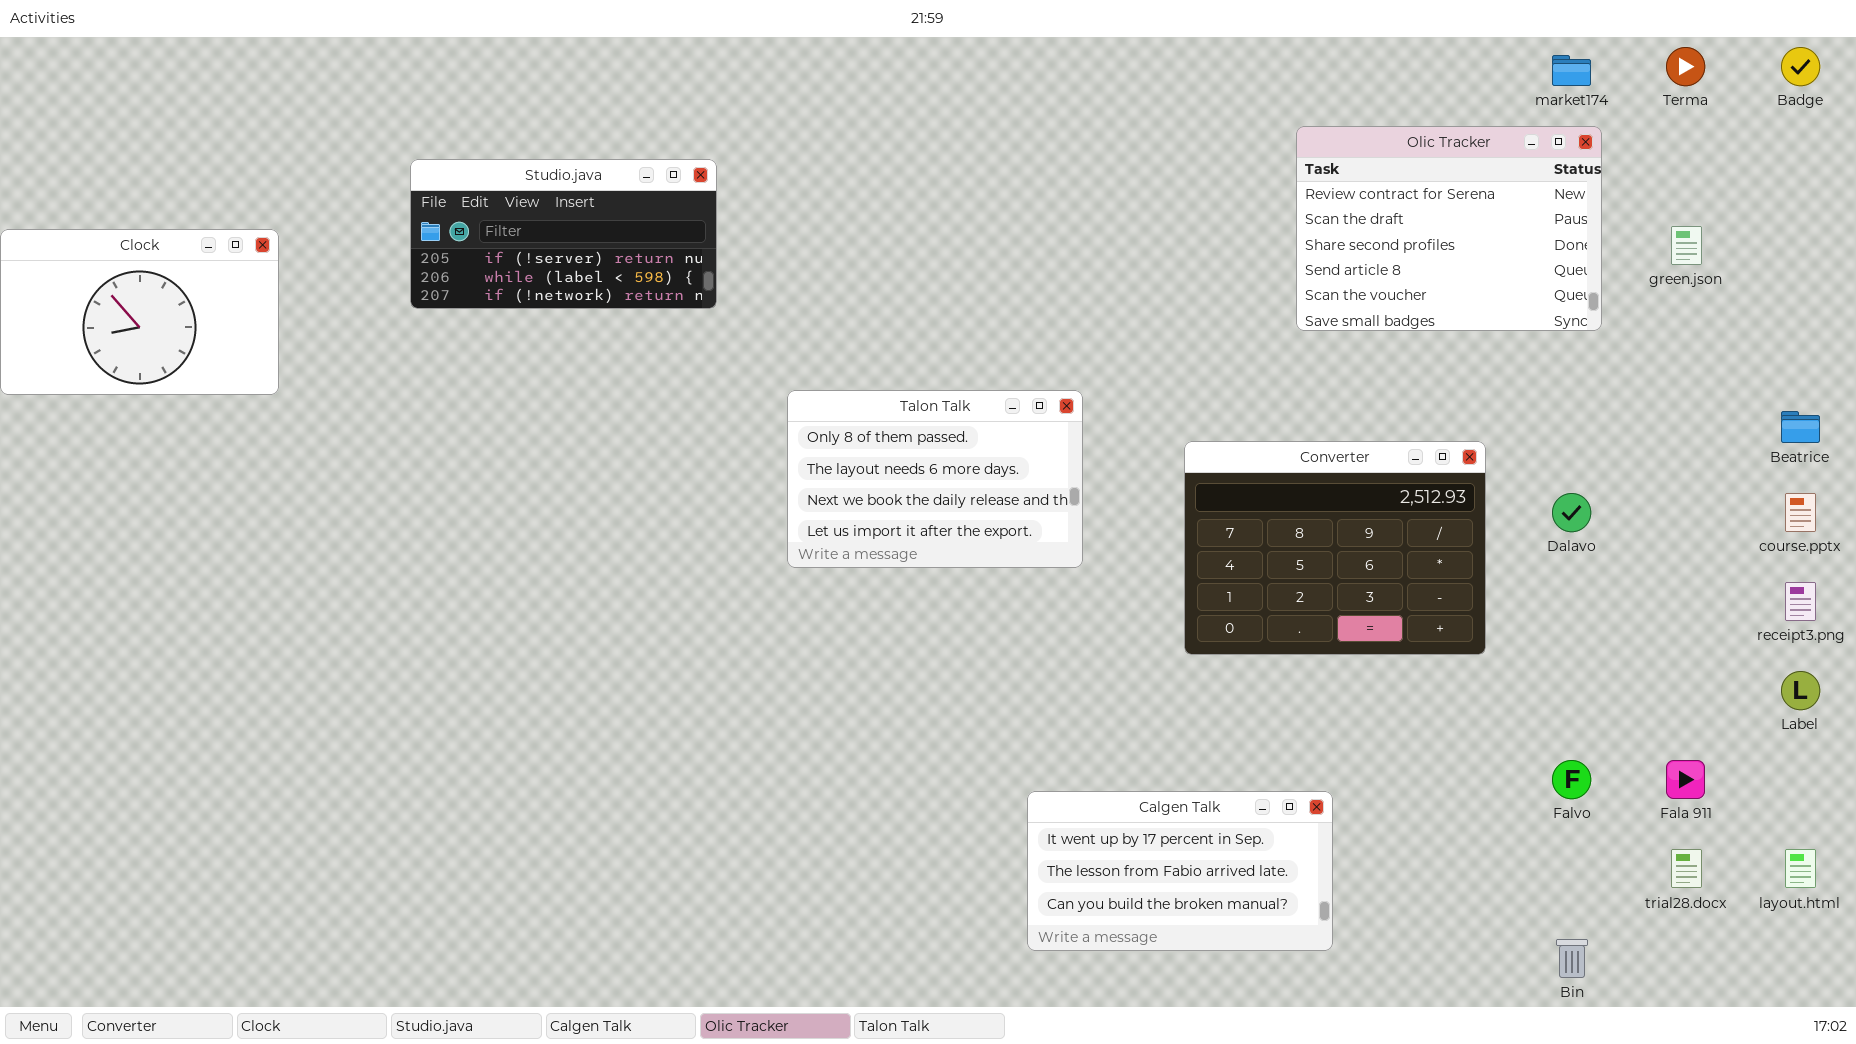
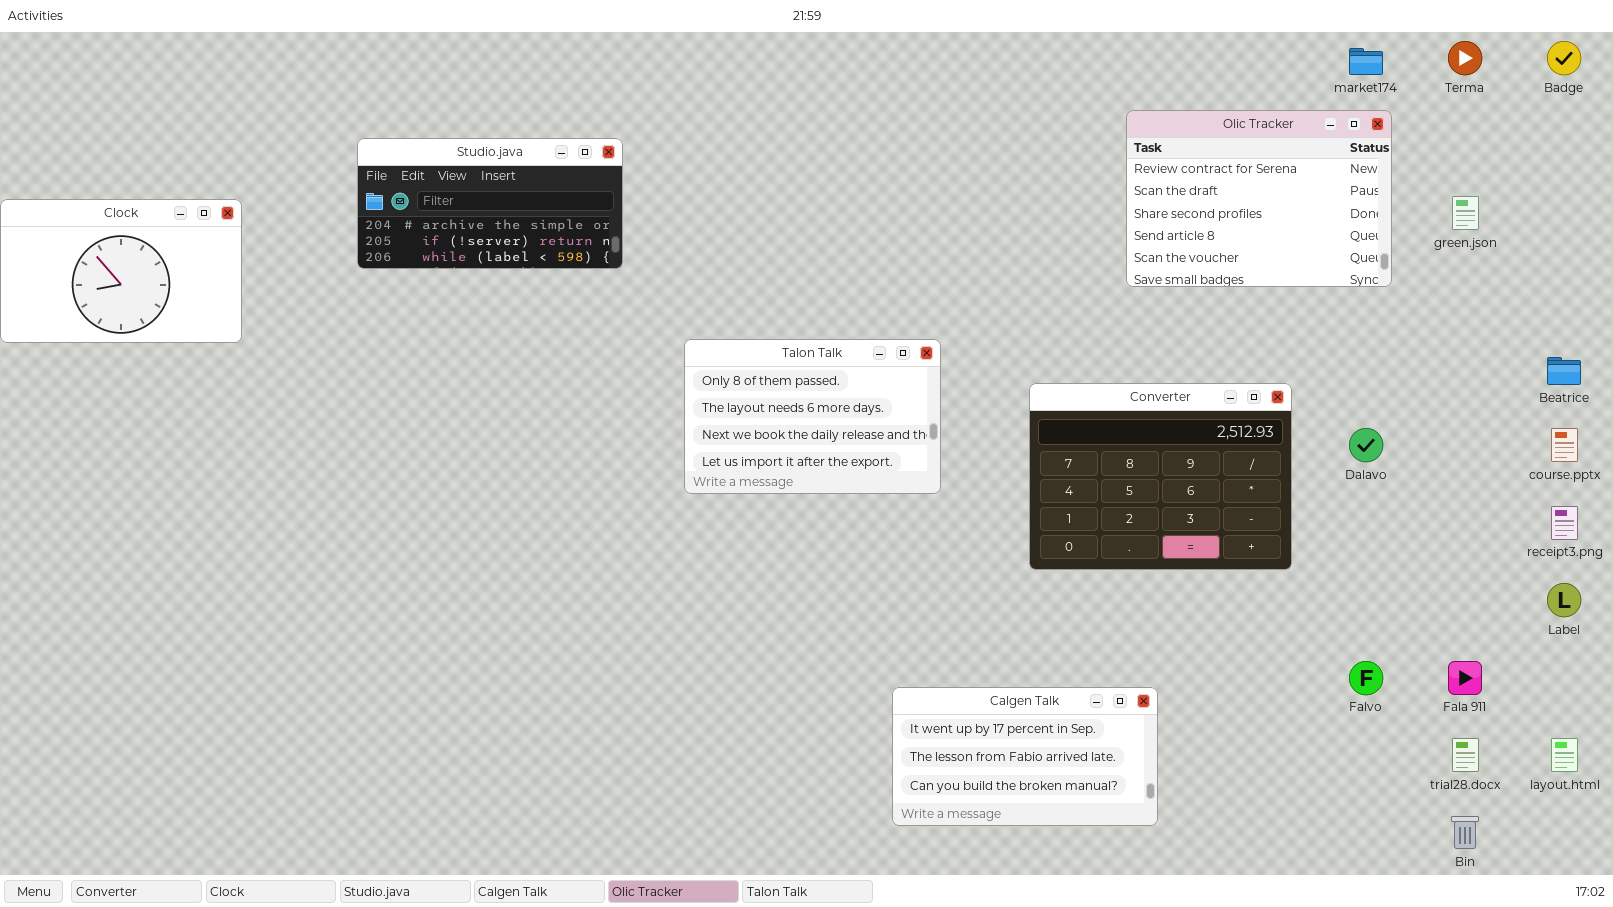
Studio.java: [410,159,717,309] -> [357,138,623,269], scrolled up 1 row
Bin: [1556,939,1588,978] -> [1451,816,1479,849], moved

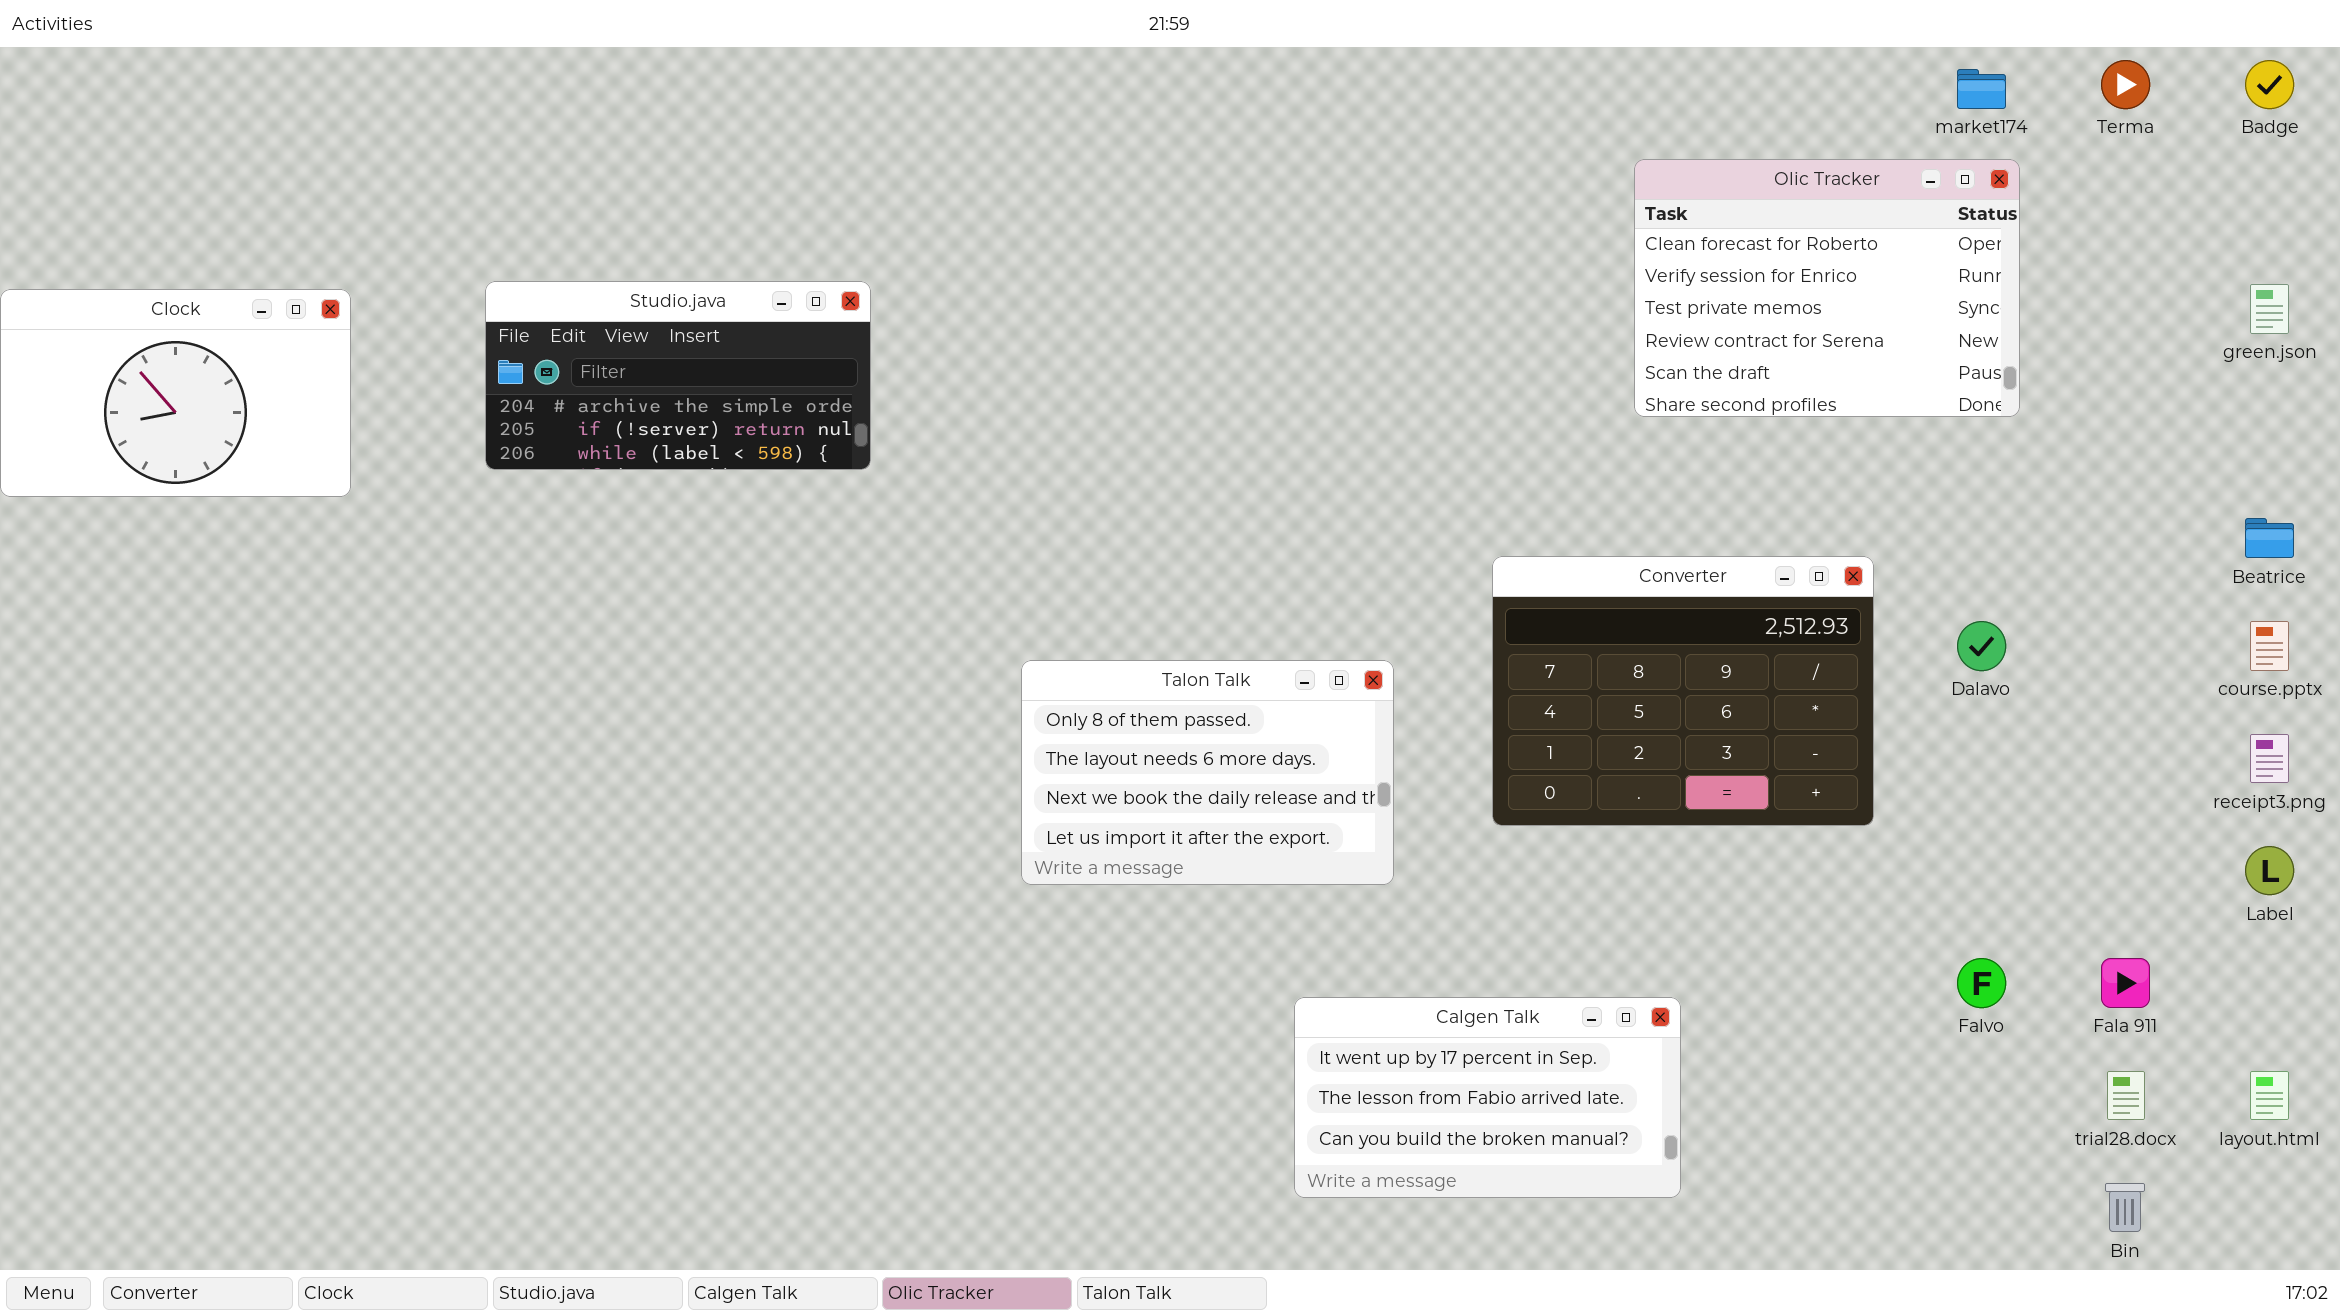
Olic Tracker: [1126,110,1392,287] -> [1634,159,2020,417], scrolled up 3 rows
Studio.java: [357,138,623,269] -> [485,281,871,470], moved
green.json: [1452,196,1479,230] -> [2250,284,2289,334], moved
Talon Talk: [684,339,941,494] -> [1021,660,1394,885], moved

